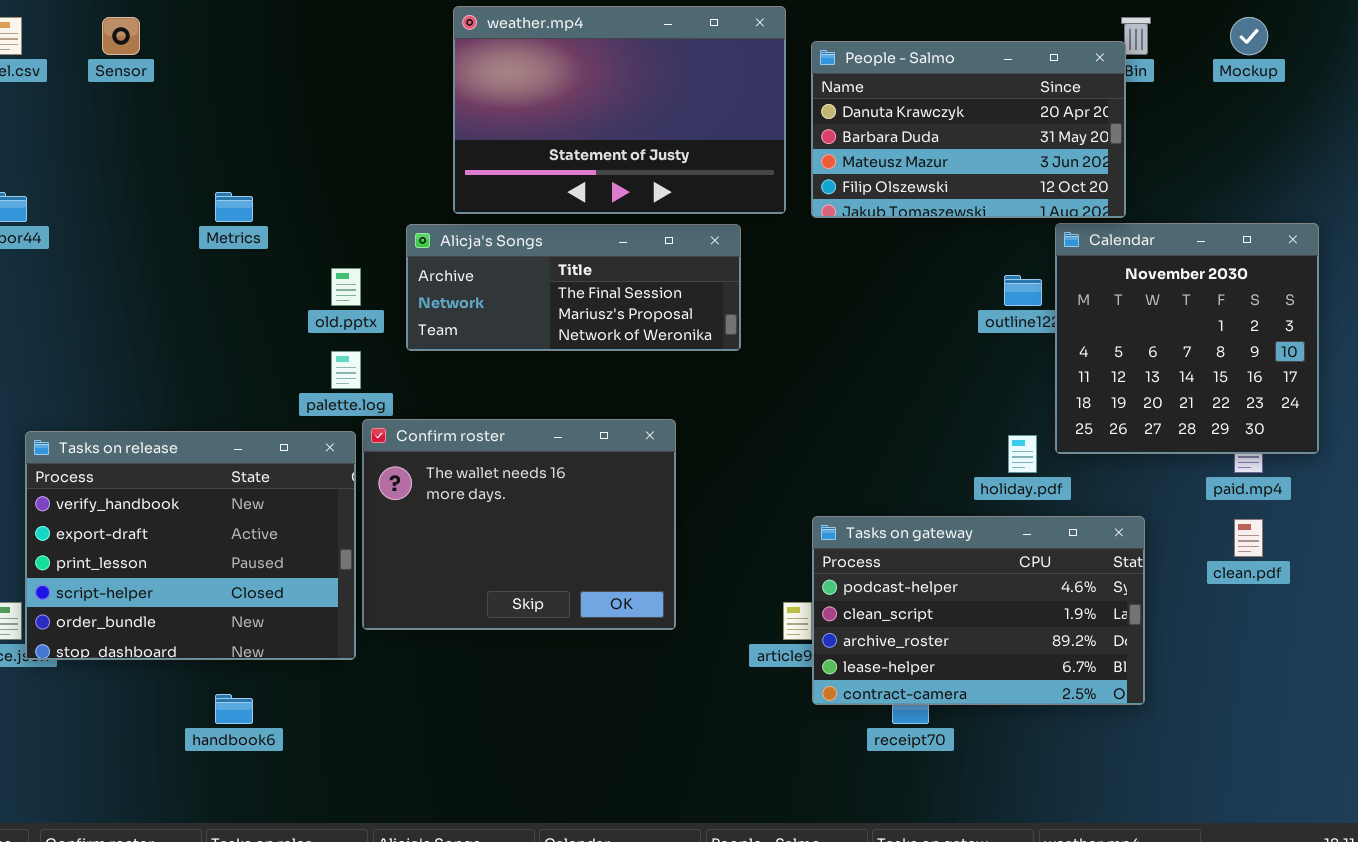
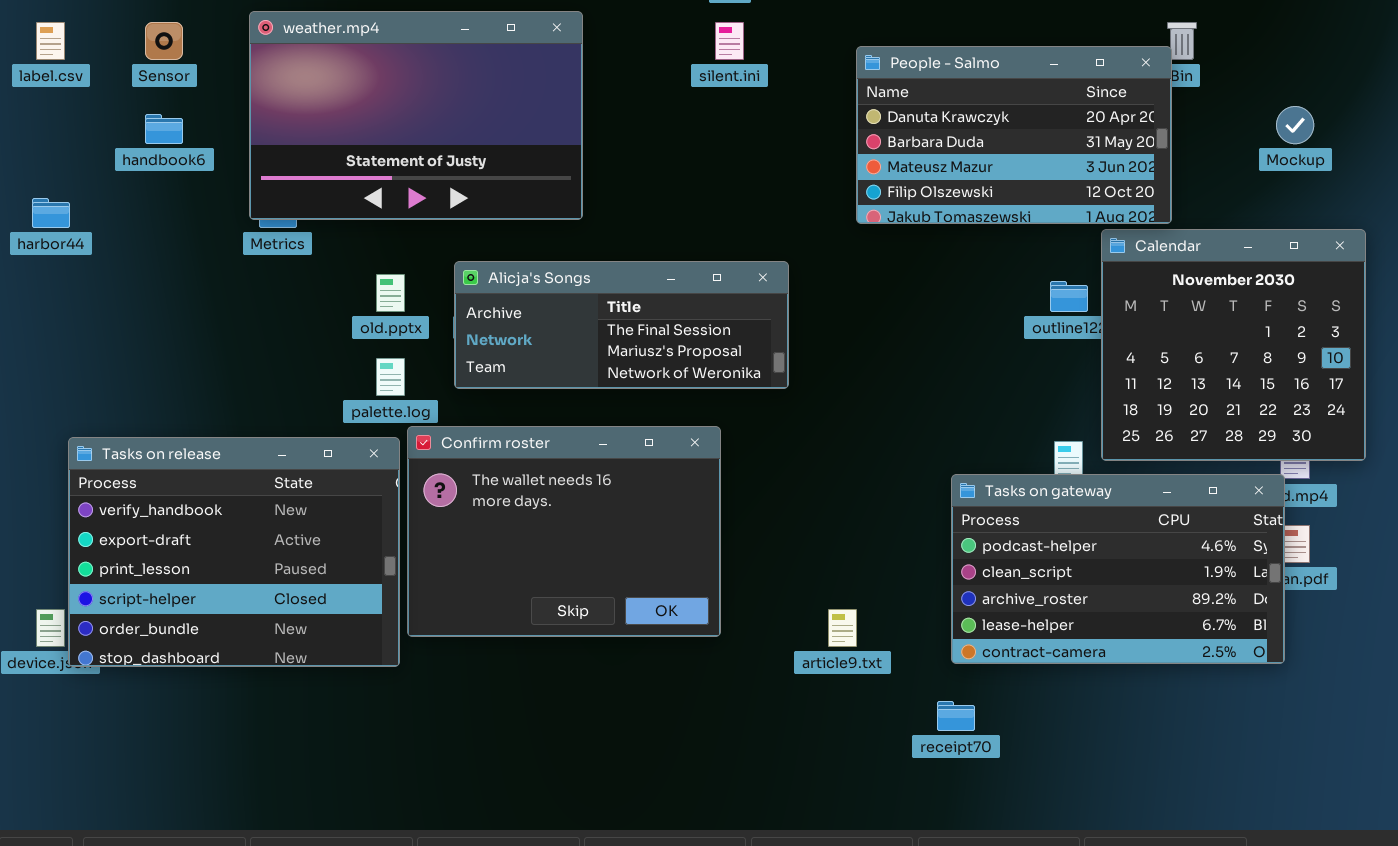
weather.mp4: [453,6,786,214] -> [249,11,583,220], moved
Mockup: [1230,17,1268,55] -> [1276,106,1314,144], moved
Alicja's Songs: [406,224,741,351] -> [454,261,789,389], moved
Tasks on gateway: [812,516,1145,705] -> [951,474,1285,664], moved
handbook6: [215,694,253,724] -> [145,114,183,144], moved

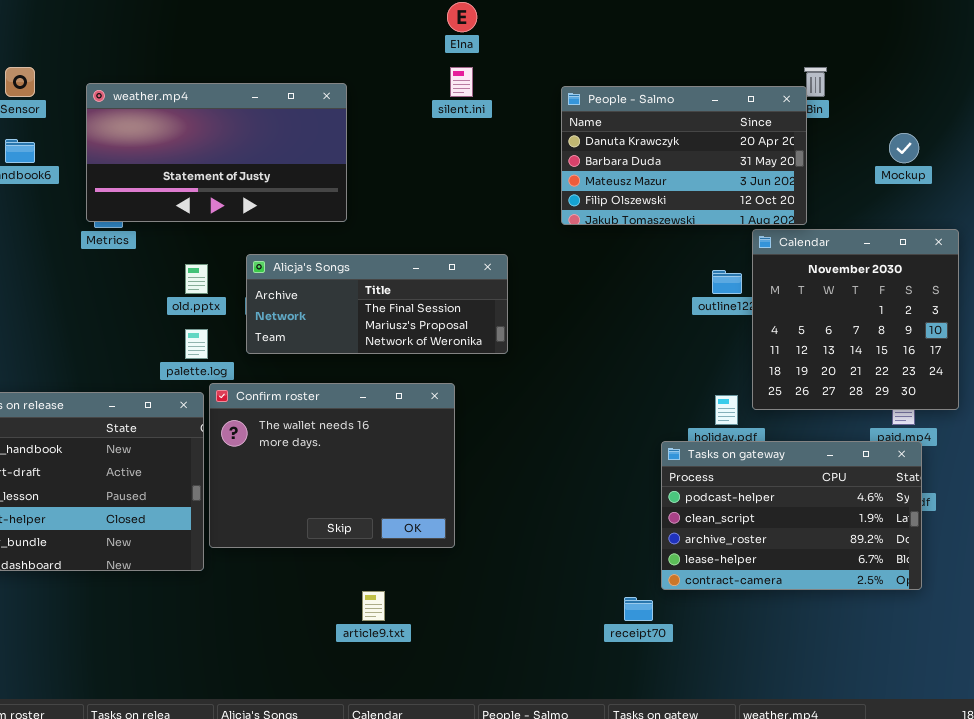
weather.mp4: [249,11,583,220] -> [86,83,347,222], resized
Tasks on gateway: [951,474,1285,664] -> [661,441,922,590], moved
article9.txt: [828,609,857,647] -> [362,591,385,621], moved

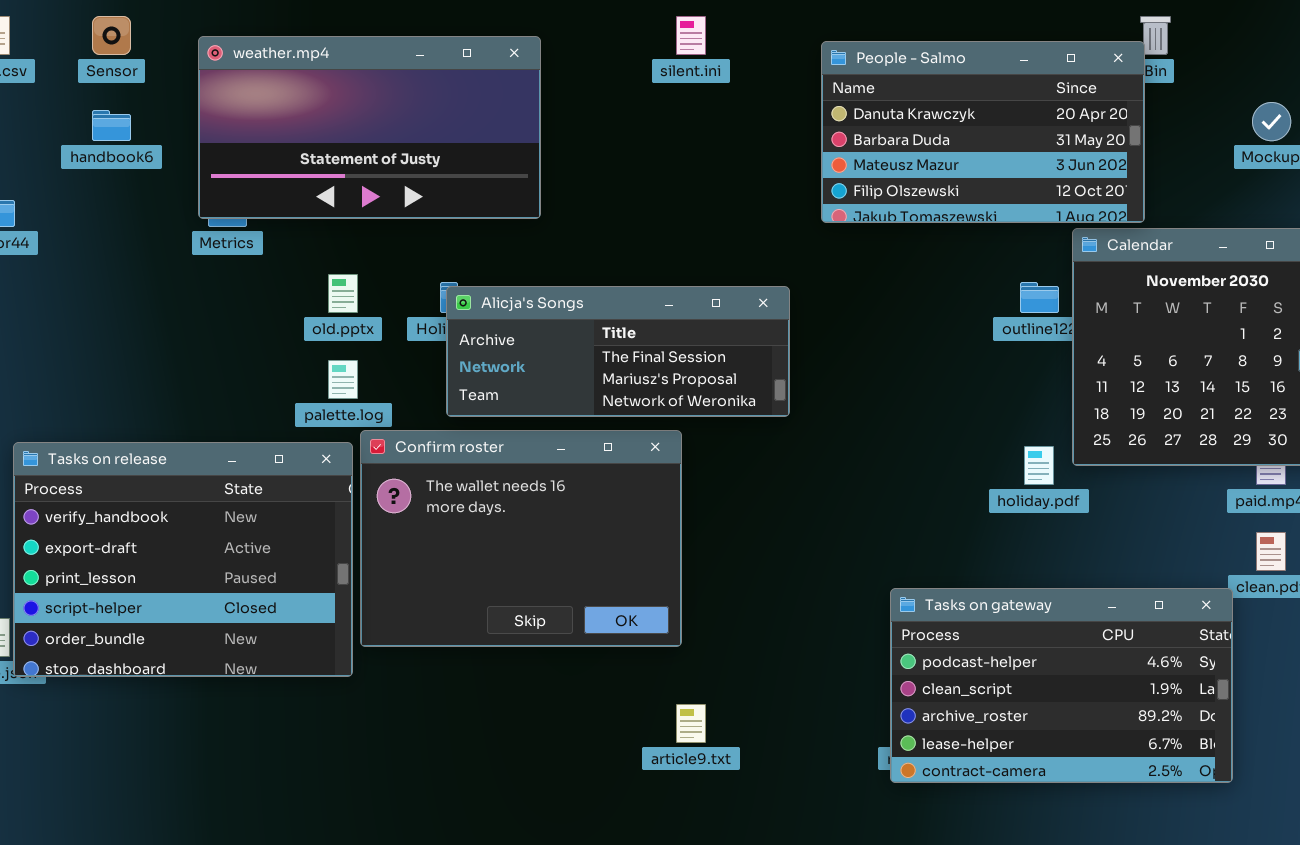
Alicja's Songs: [246,254,508,354] -> [446,286,790,417], moved
Tasks on gateway: [661,441,922,590] -> [890,588,1233,783], moved
article9.txt: [362,591,385,621] -> [676,704,706,743], moved

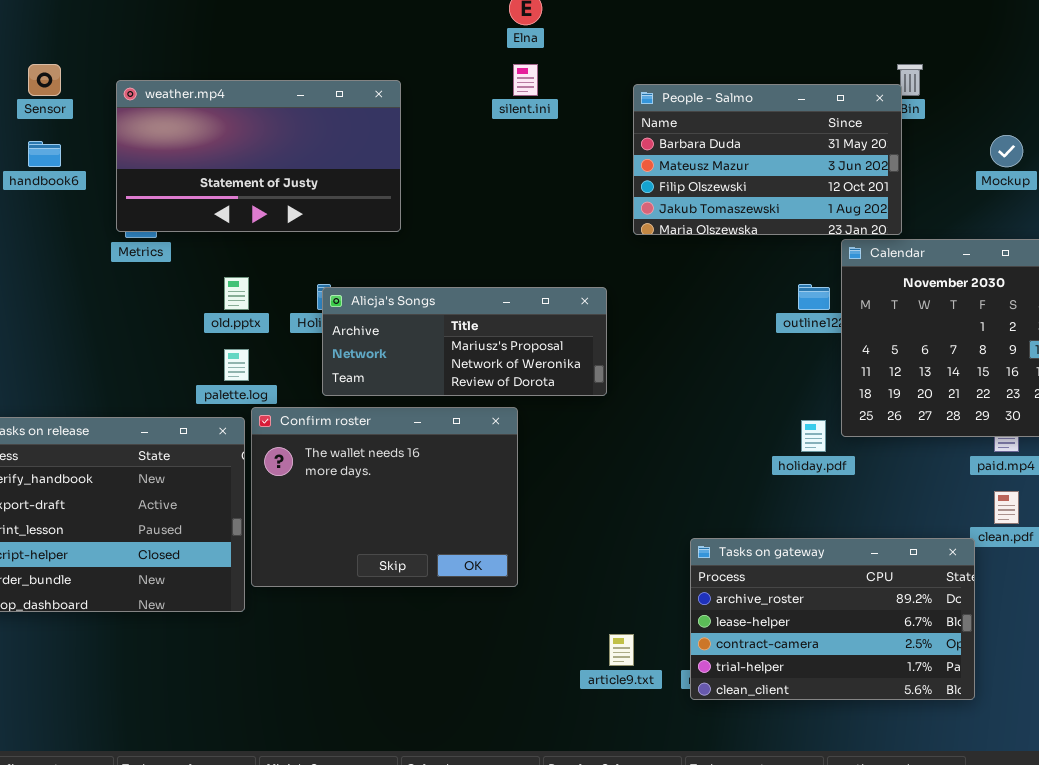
People - Salmo: [821,41,1145,223] -> [633,84,902,235], scrolled down 1 row
Alicja's Songs: [446,286,790,417] -> [322,287,607,396], scrolled down 1 row
Tasks on gateway: [890,588,1233,783] -> [690,538,975,700], scrolled down 2 rows
article9.txt: [676,704,706,743] -> [609,634,634,666], moved

